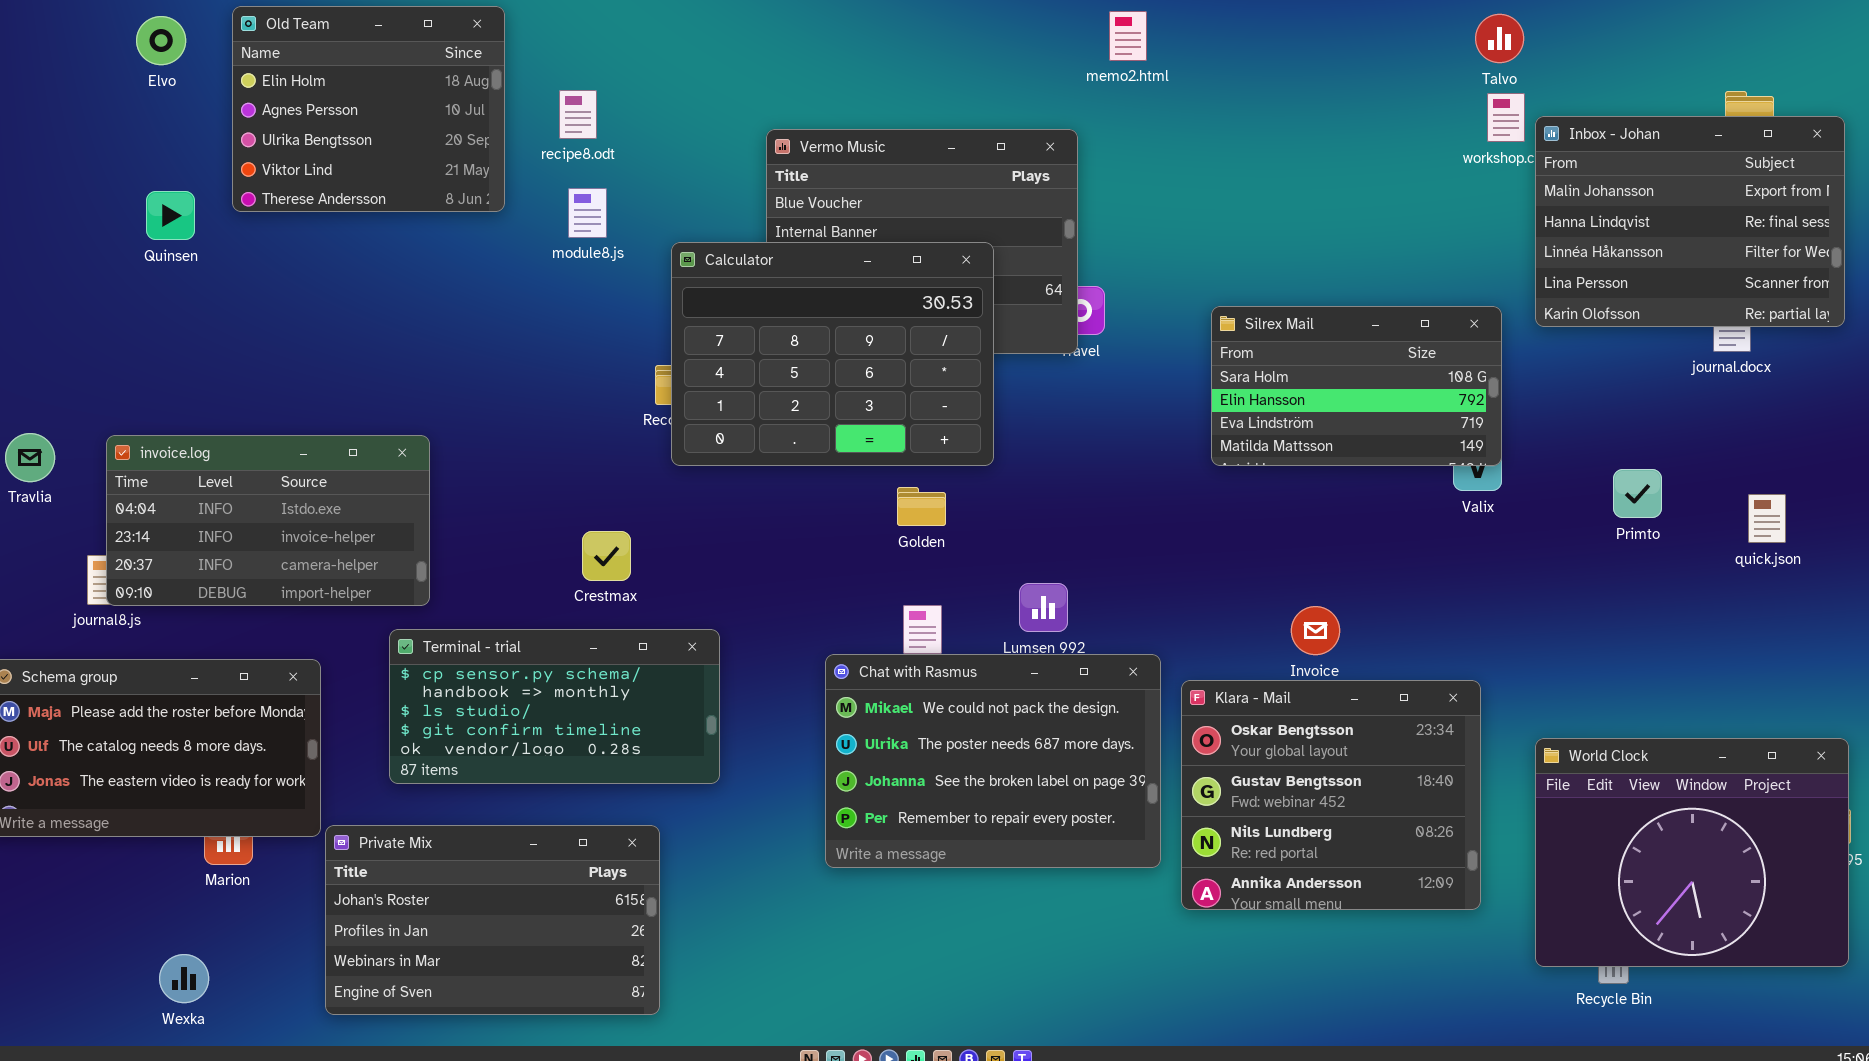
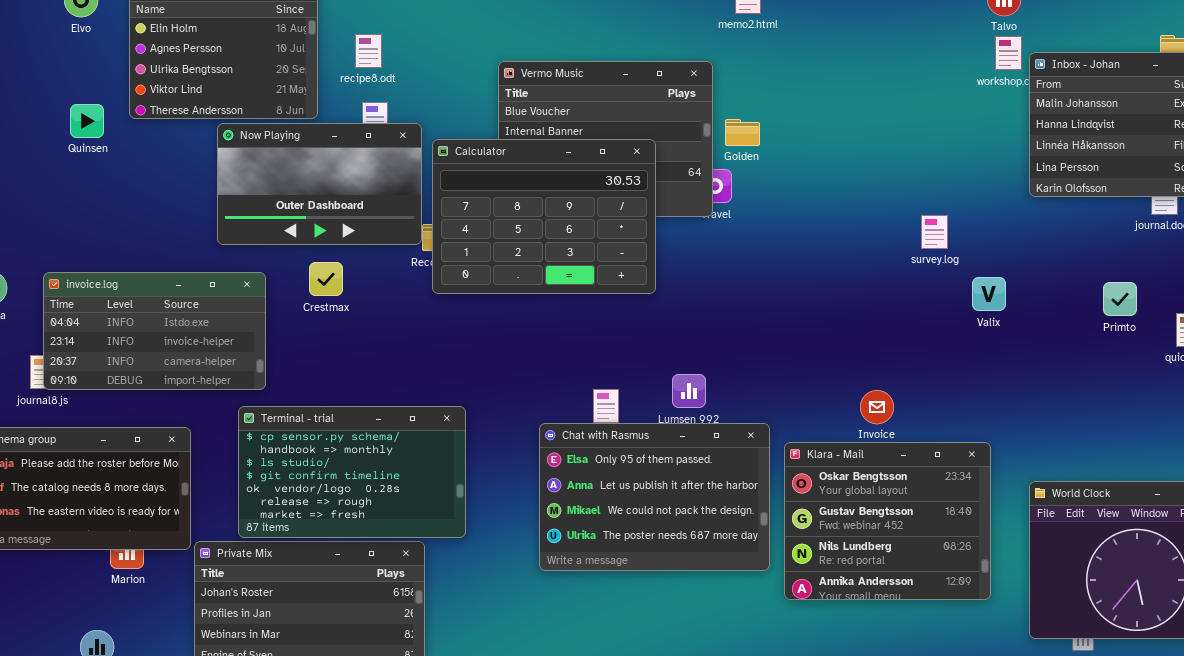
Now Playing: none -> [217,123,422,245], opened
Silrex Mail: [1211,306,1502,466] -> none, closed
Primto: [1613,469,1662,518] -> [1103,282,1137,316], moved
Golden: [897,487,946,526] -> [725,119,760,146], moved
Crestmax: [582,531,631,581] -> [309,262,343,296], moved
Terminal - trial: [389,629,720,784] -> [238,406,466,538], resized
Chat with Rasmus: [825,654,1161,868] -> [539,423,770,571], scrolled up 2 rows

